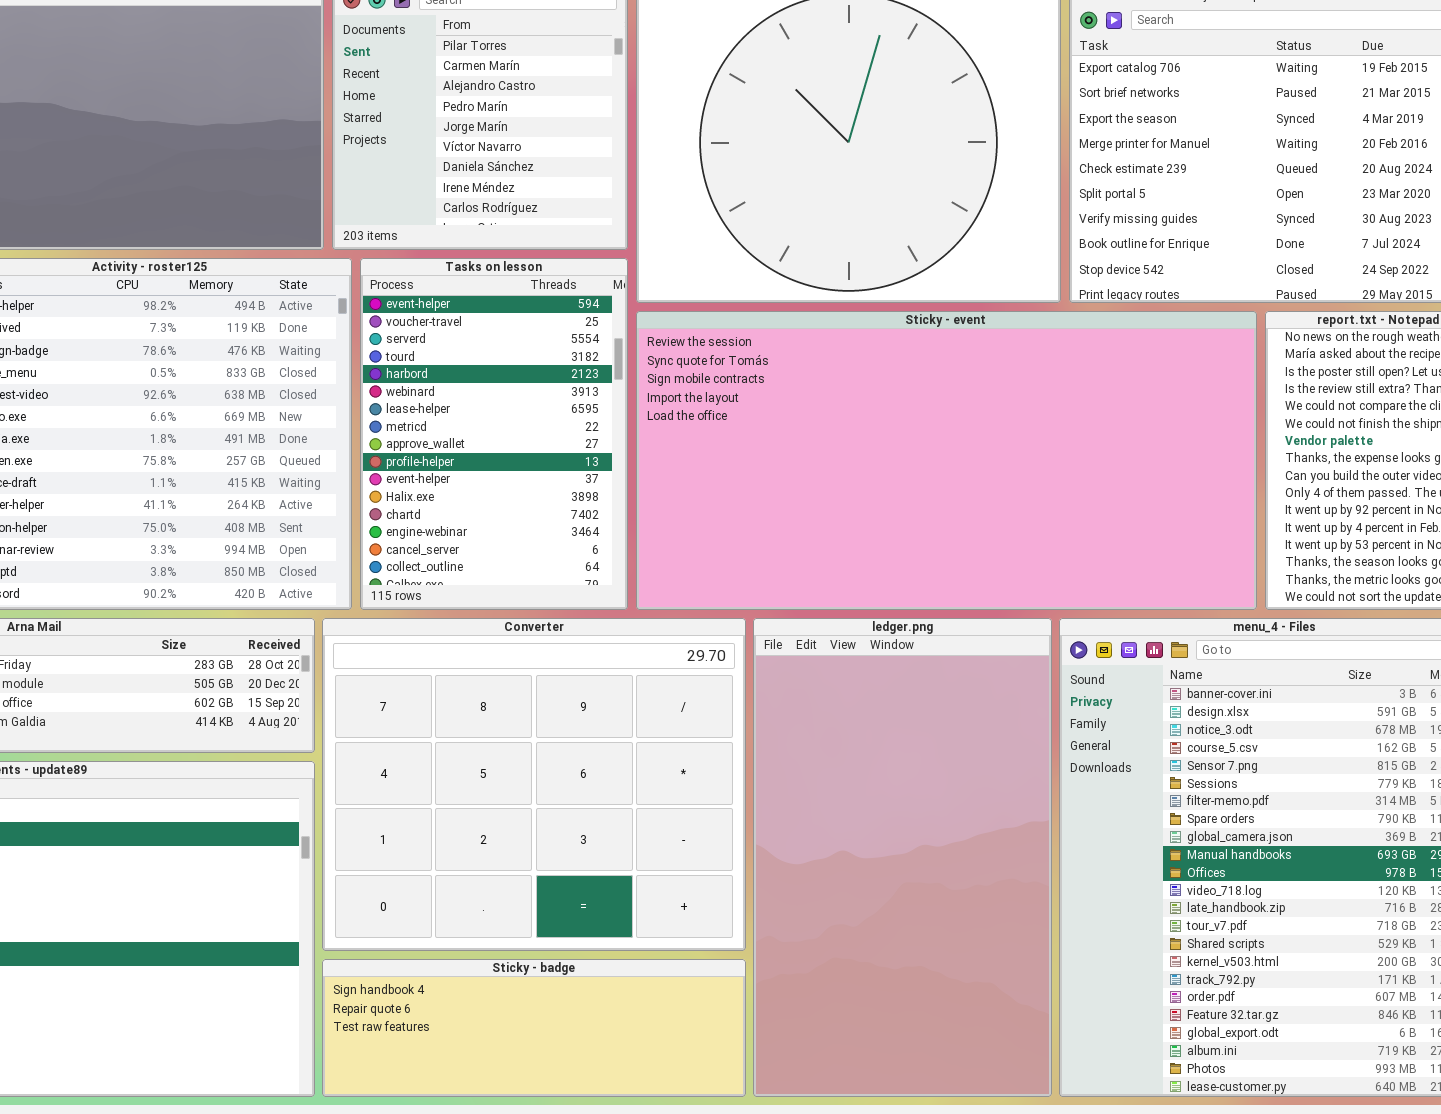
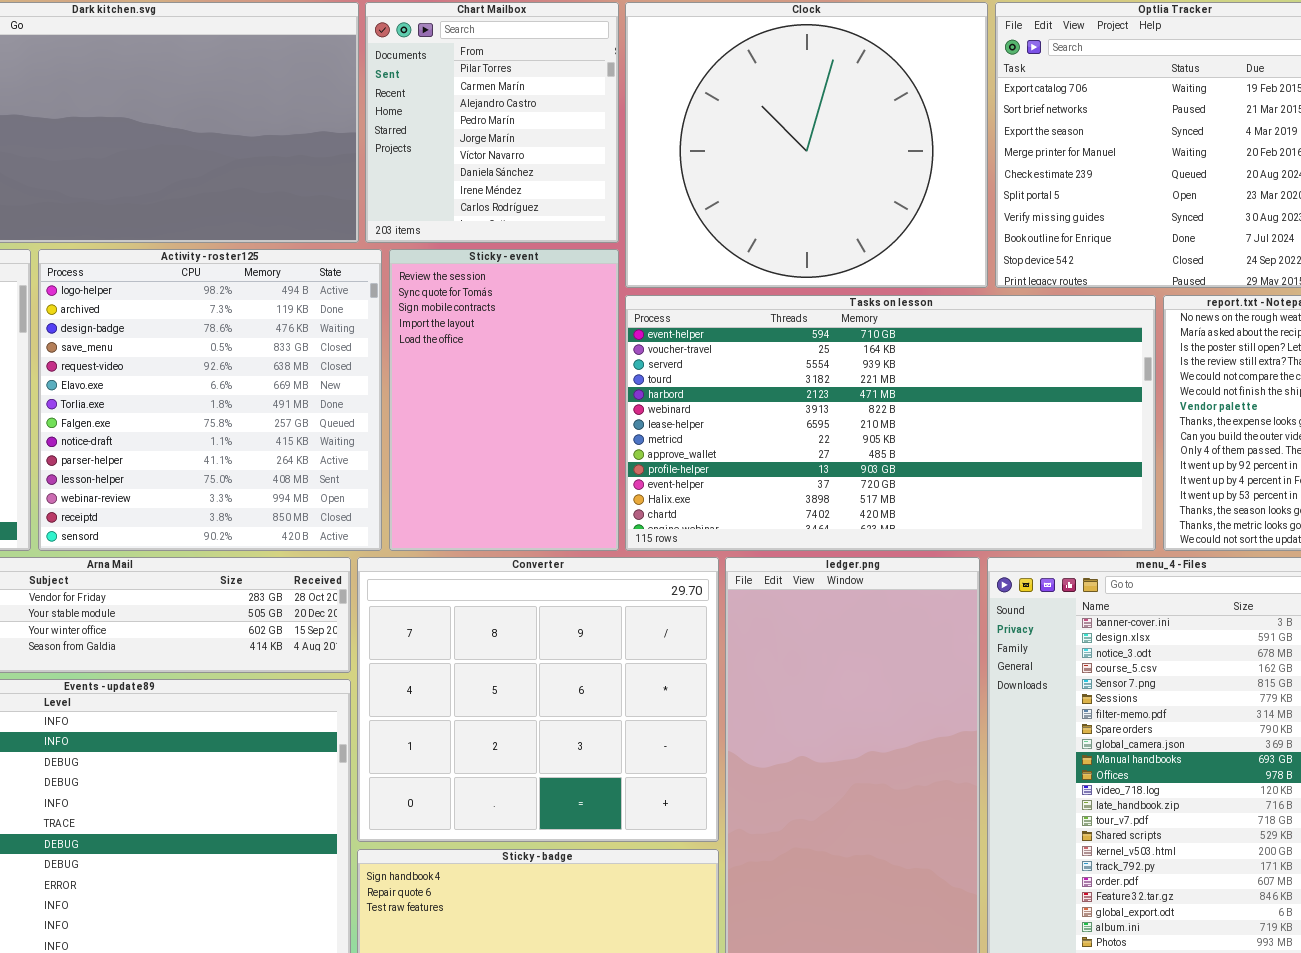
Tasks on lesson: [360,258,628,610] -> [625,295,1156,551], moved, resized
Sticky - event: [636,311,1257,610] -> [389,249,619,551], moved, resized

